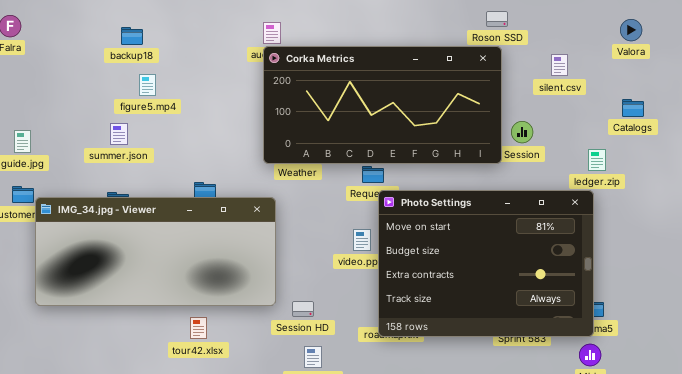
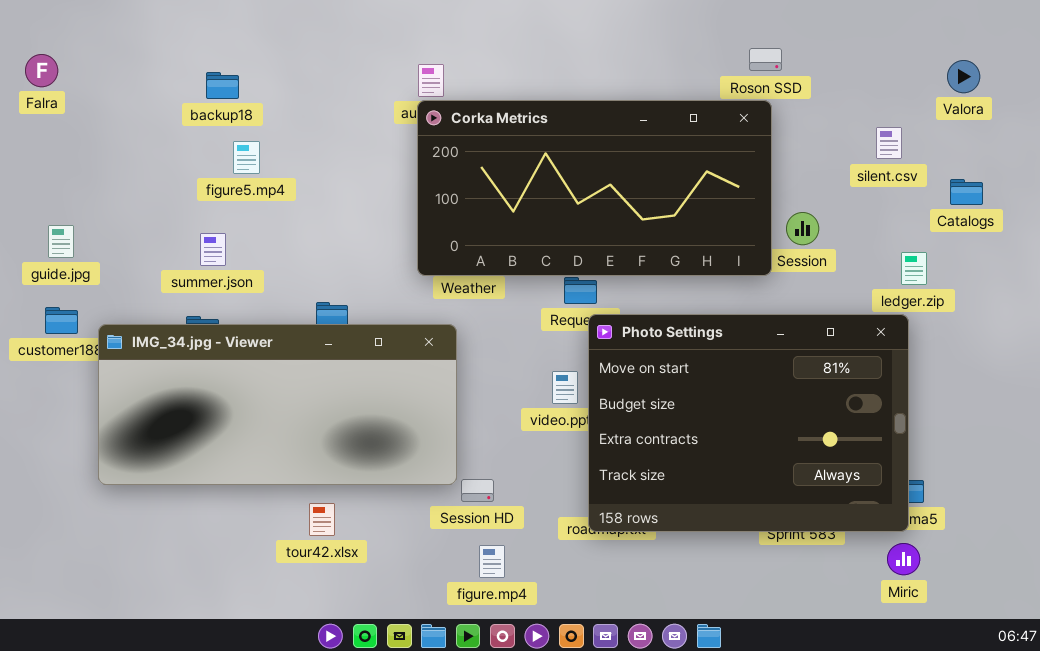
silent.csv: [551,54,568,76] -> [876,127,902,159], moved
summer.json: [110,123,128,145] -> [200,233,226,266], moved
IMG_34.jpg - Viewer: [35,197,276,306] -> [98,324,457,485], moved

